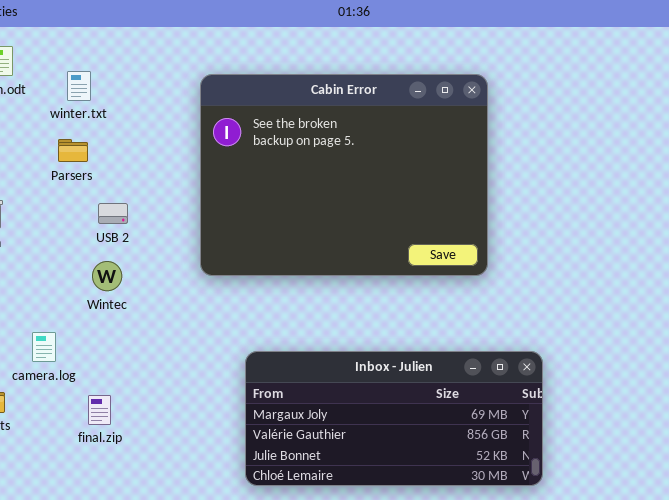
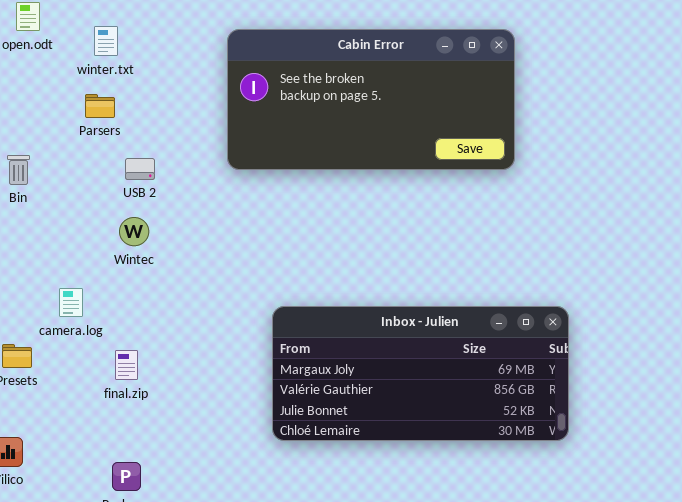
Cabin Error: [200,74,488,276] -> [227,29,515,170], resized

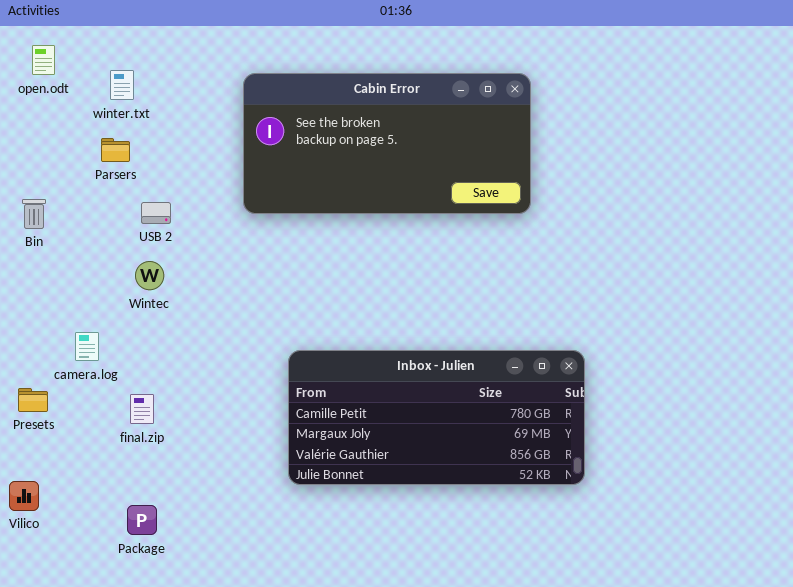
Inbox - Julien: [272,306,569,441] -> [288,350,585,485], scrolled up 1 row

